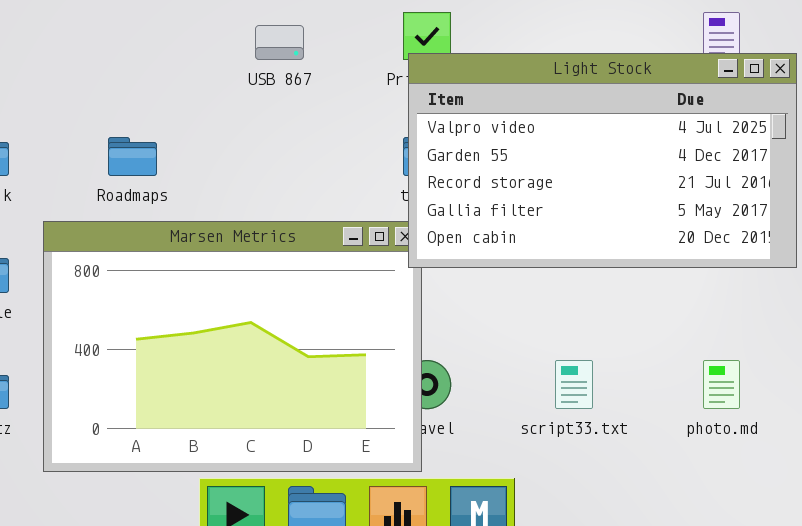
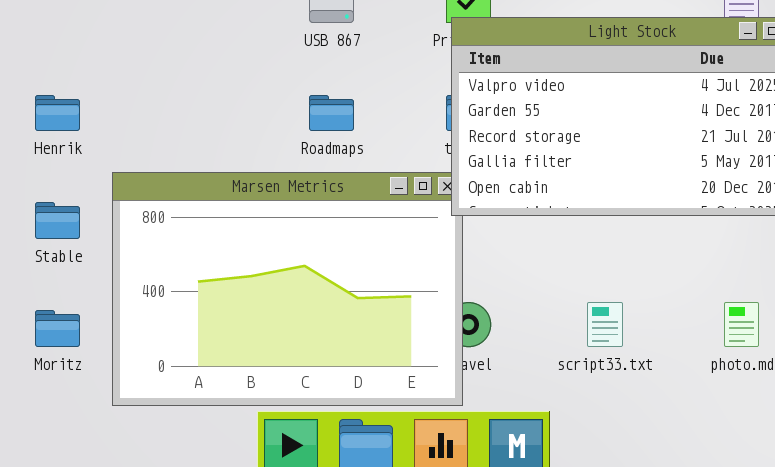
Roadmaps: [108,137,157,176] -> [309,95,354,131], moved

